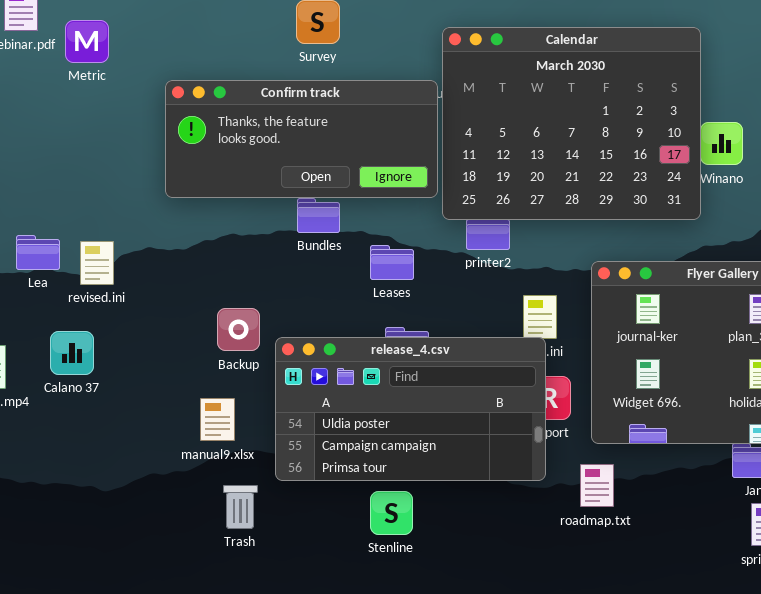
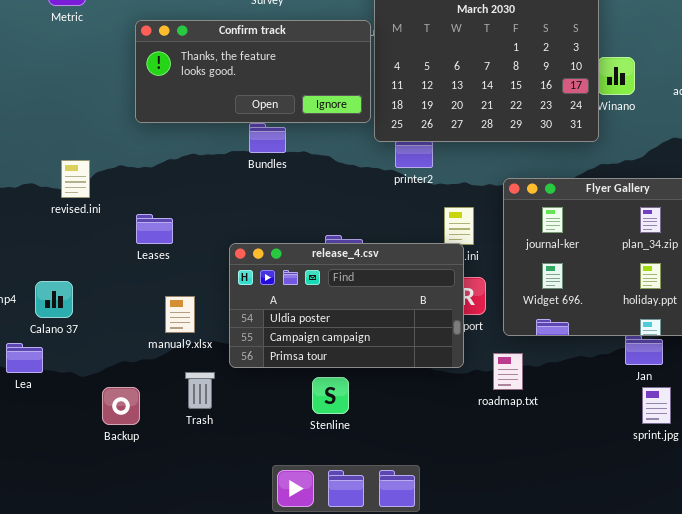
Lea: [16,235,60,270] -> [6,343,43,373], moved
Leases: [370,245,414,280] -> [136,214,173,244], moved
Backup: [217,308,260,351] -> [102,387,140,425], moved
Calano 37: [50,331,94,375] -> [35,281,73,318], moved

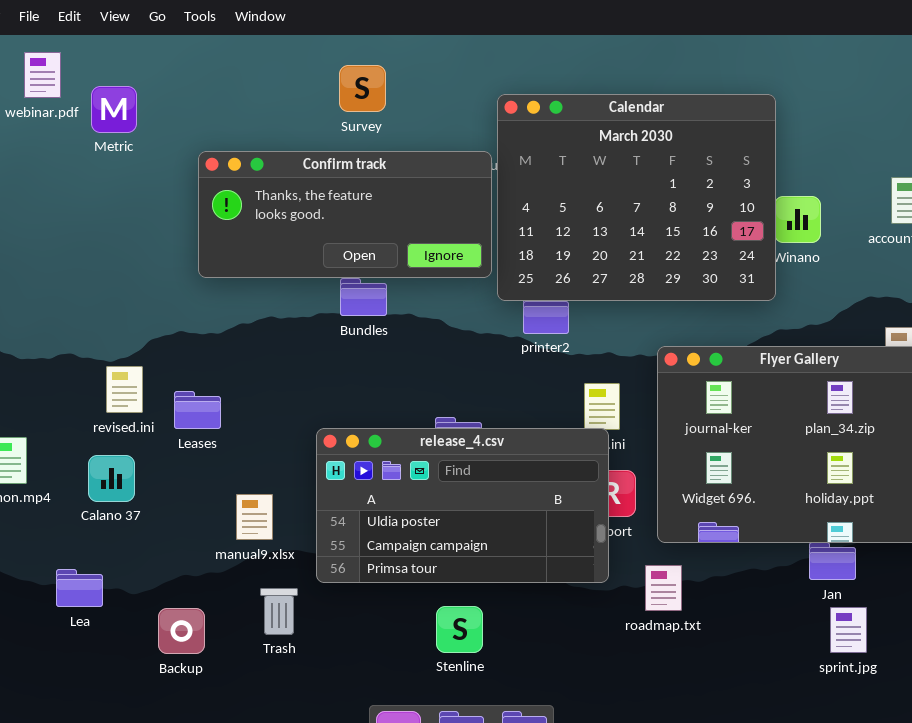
revised.ini: [61,160,90,198] -> [106,366,143,413], moved
Leases: [136,214,173,244] -> [174,391,221,429], moved
Calano 37: [35,281,73,318] -> [88,455,135,502], moved
Lea: [6,343,43,373] -> [56,569,103,607], moved
Stenline: [312,377,349,414] -> [436,606,483,653], moved

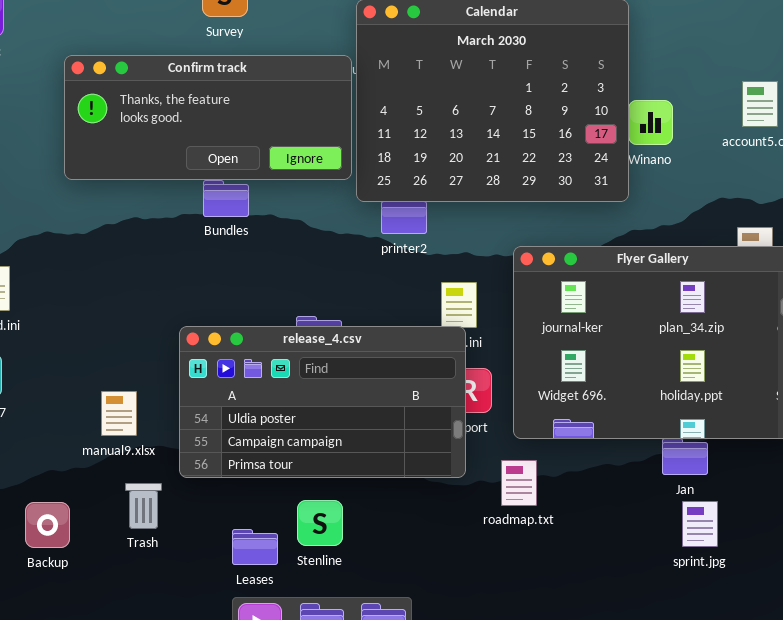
Leases: [174,391,221,429] -> [232,529,278,565], moved

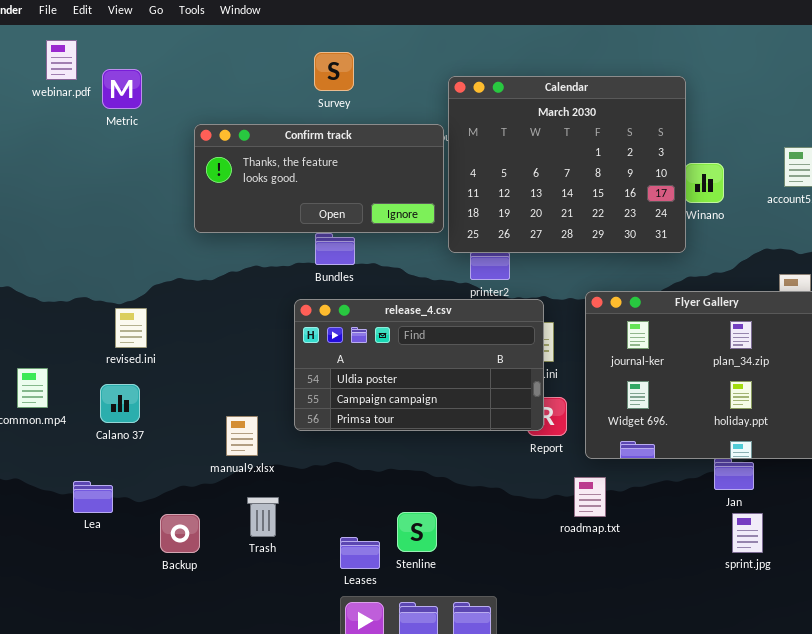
release_4.csv: [179,326,466,478] -> [294,299,544,431], moved

